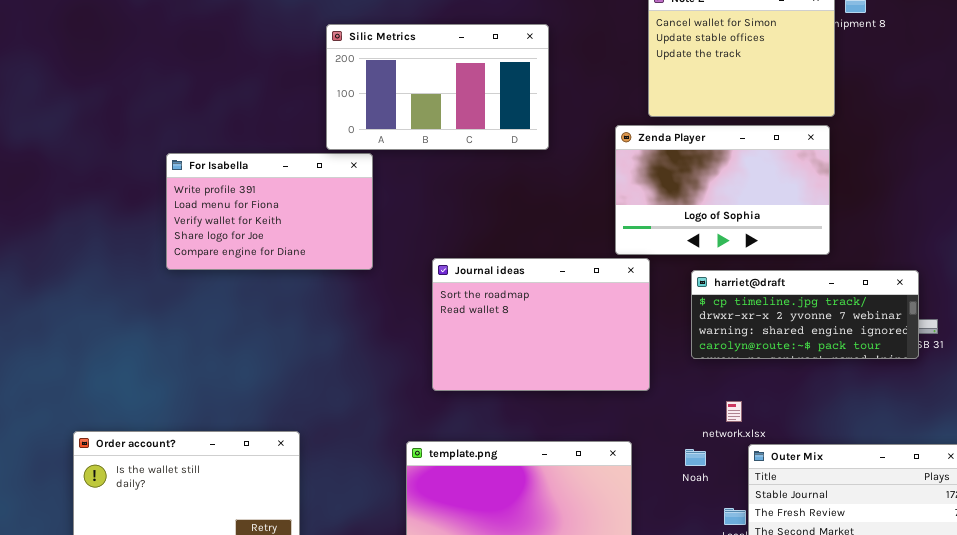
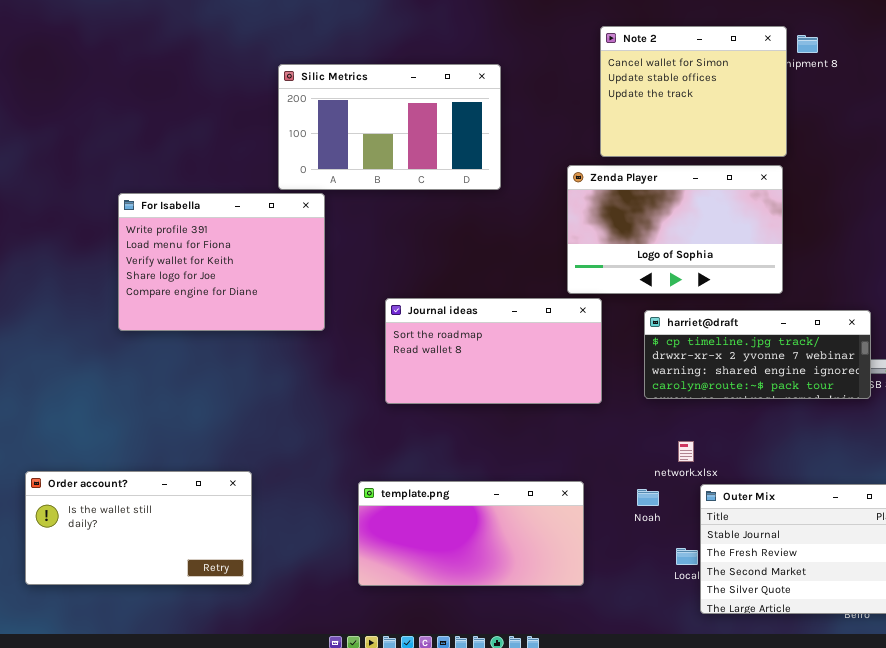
For Isabella: [166,153,373,270] -> [118,193,325,331], resized
Journal ideas: [432,258,650,391] -> [385,298,602,404], resized

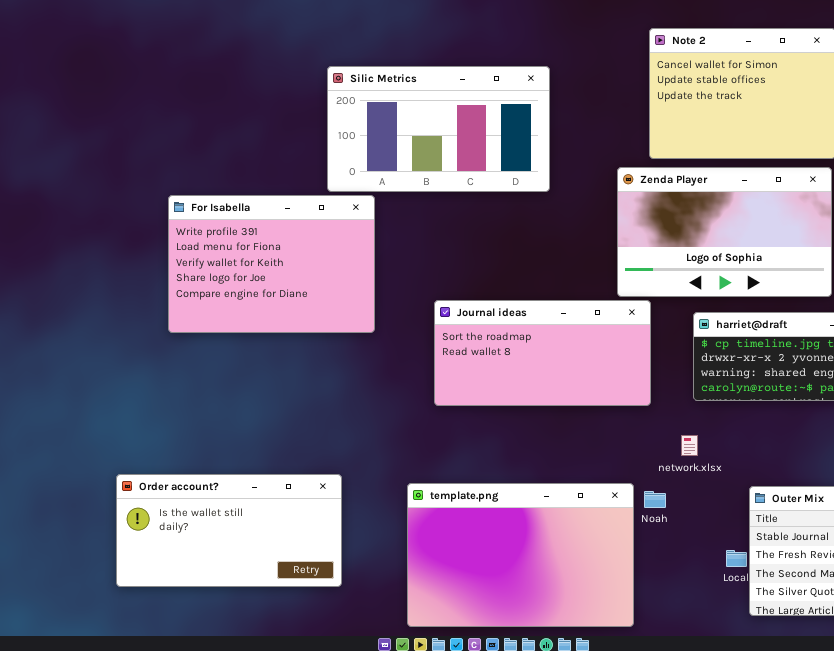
network.xlsx: [678,441,694,462] -> [681,435,698,456], moved
Order account?: [25,471,252,585] -> [116,474,342,587], moved
template.png: [358,481,584,586] -> [407,483,634,627], resized
Noah: [637,489,659,506] -> [644,491,666,508], moved

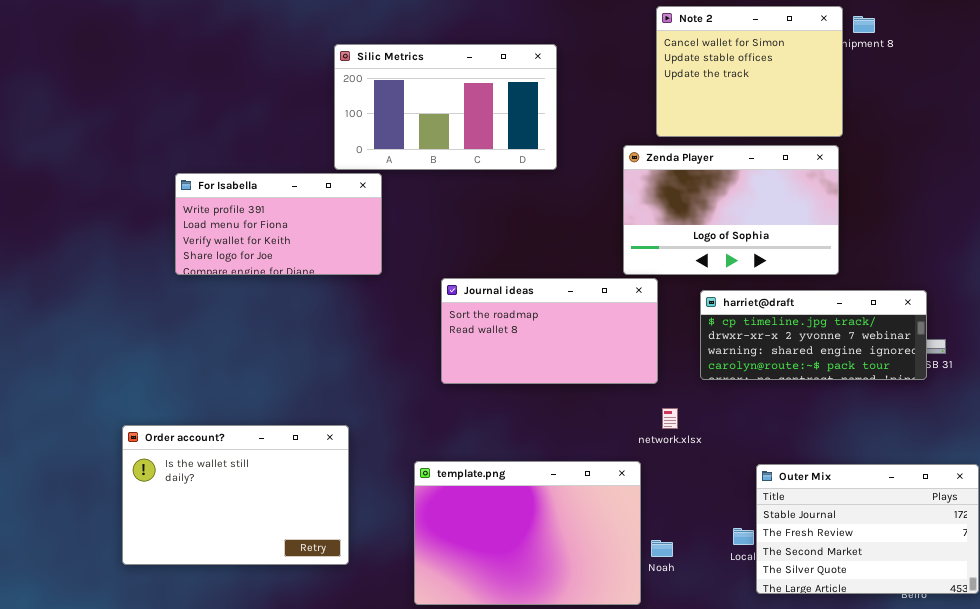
For Isabella: [168,195,375,333] -> [175,173,382,275], resized
network.xlsx: [681,435,698,456] -> [662,408,678,429], moved
Order account?: [116,474,342,587] -> [122,425,349,565], resized
Noah: [644,491,666,508] -> [651,540,673,557], moved

